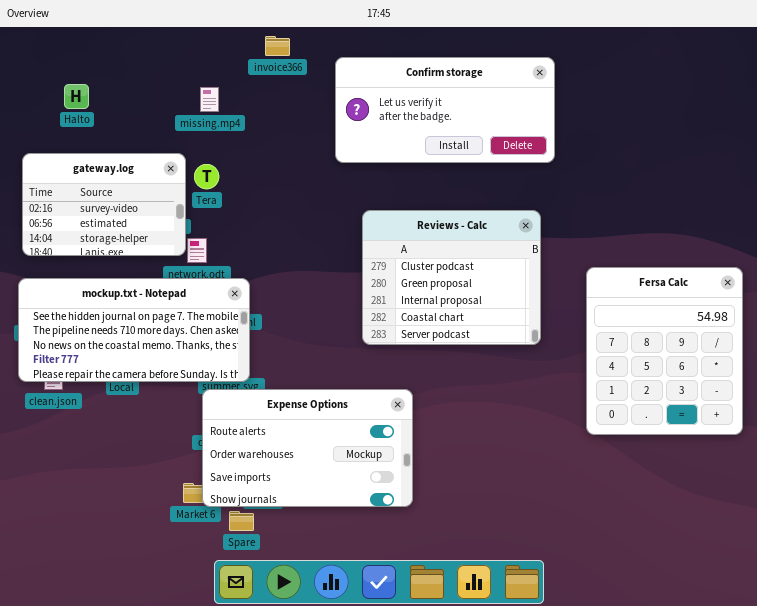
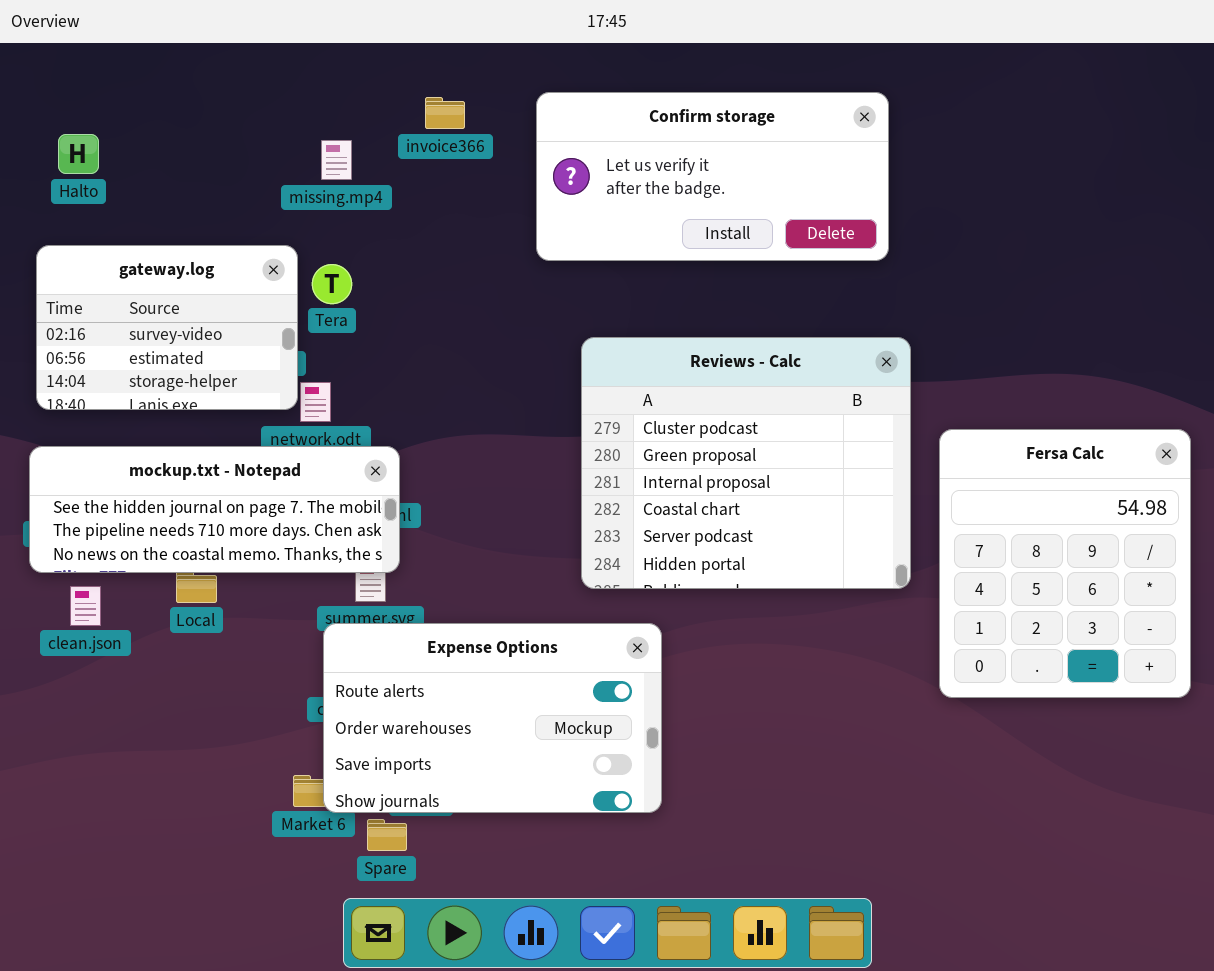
invoice366: [265,36,290,56] -> [425,97,465,129], moved
Halto: [64,84,89,109] -> [58,134,99,174], moved
Reviews - Calc: [362,210,541,345] -> [581,337,911,589], resized
mockup.txt - Notepad: [18,278,250,382] -> [29,446,400,573], resized

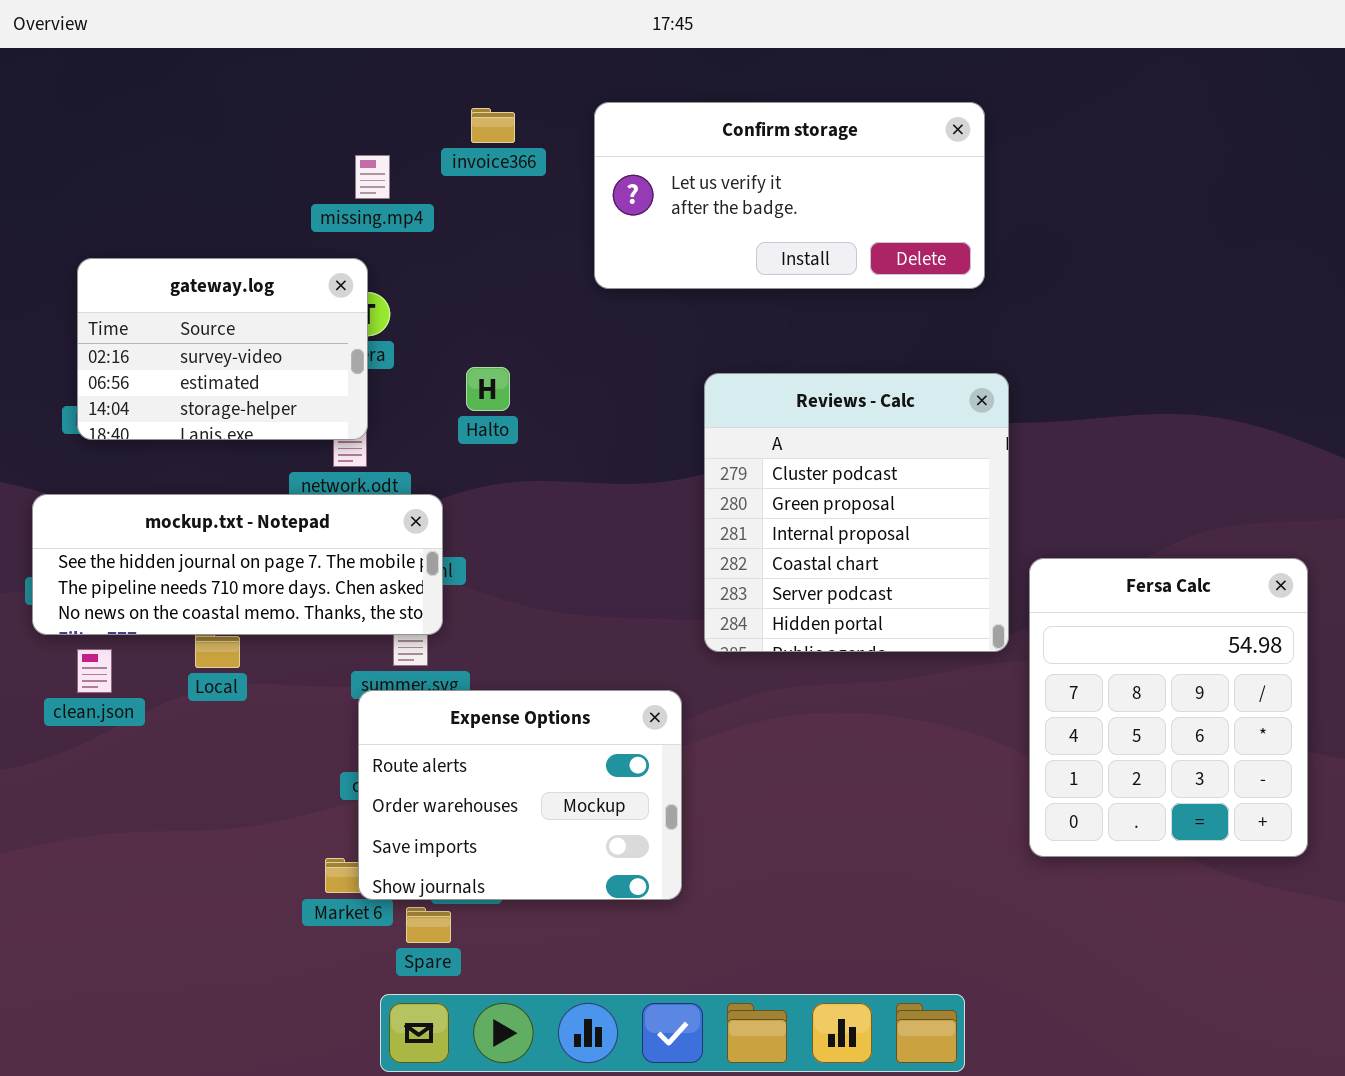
Halto: [58,134,99,174] -> [466,367,510,411], moved
gateway.log: [36,245,298,410] -> [77,258,368,440], moved
Reviews - Calc: [581,337,911,589] -> [704,373,1009,652], resized
Fersa Calc: [939,429,1191,698] -> [1029,558,1308,857], moved
Expense Options: [323,623,662,813] -> [358,690,682,900], resized

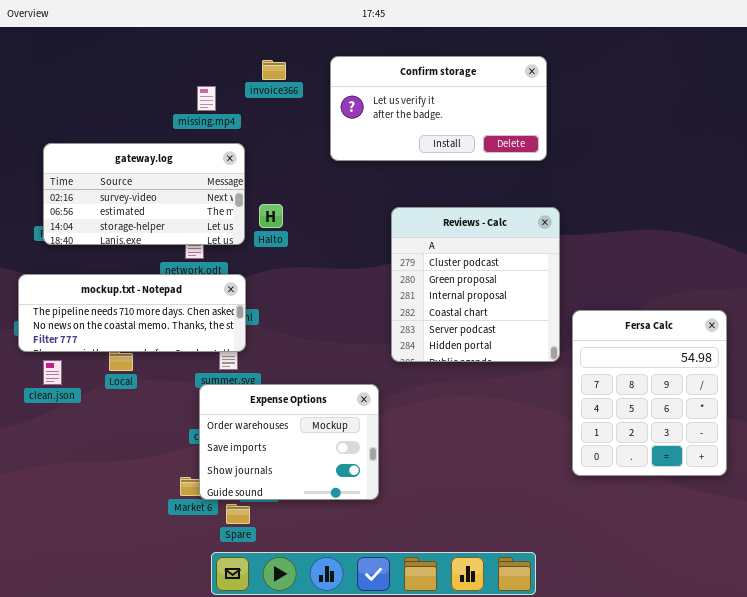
gateway.log: [77,258,368,440] -> [43,143,245,245], resized
mockup.txt - Notepad: [32,494,443,635] -> [18,274,246,352], scrolled down 1 row
Expense Options: [358,690,682,900] -> [199,384,379,500], scrolled down 1 row

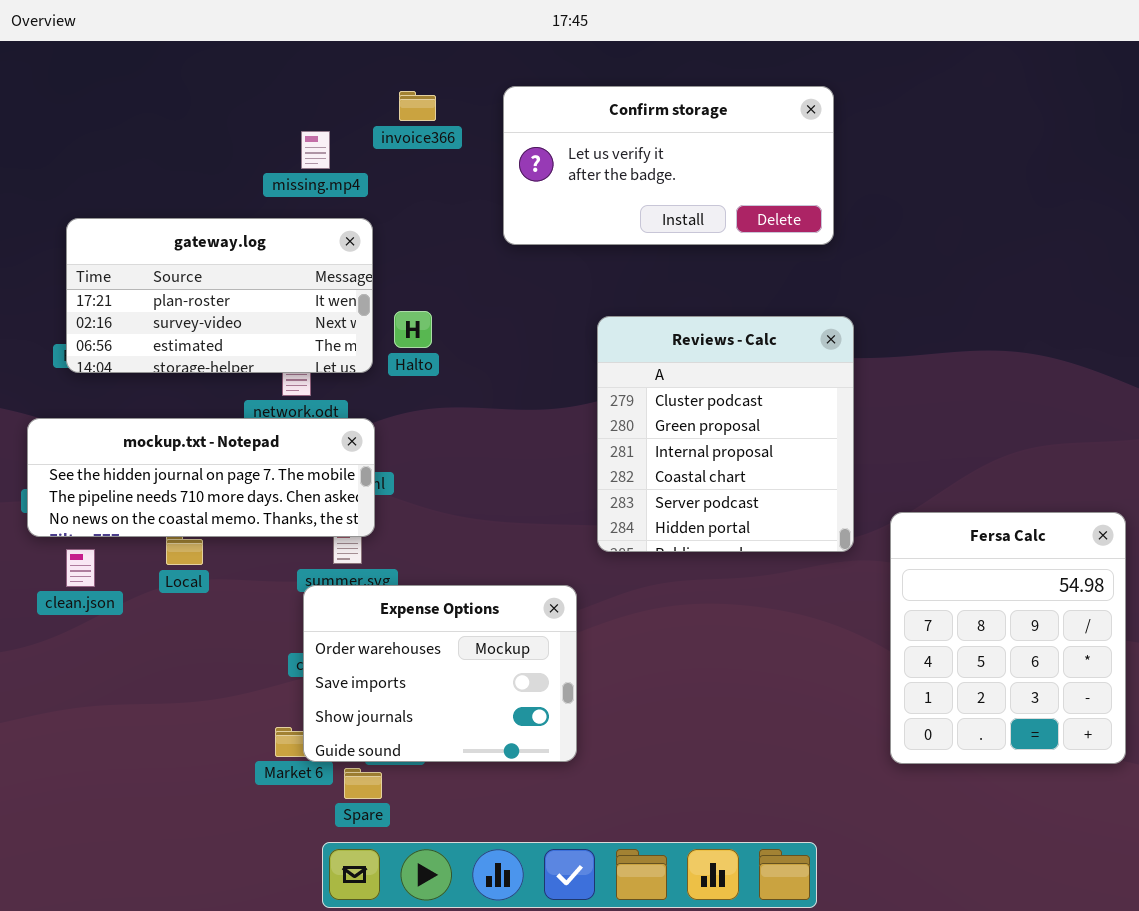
gateway.log: [43,143,245,245] -> [66,218,373,373], scrolled up 1 row
mockup.txt - Notepad: [18,274,246,352] -> [27,418,375,537], scrolled up 1 row
Fersa Calc: [572,310,727,476] -> [890,512,1126,764], moved

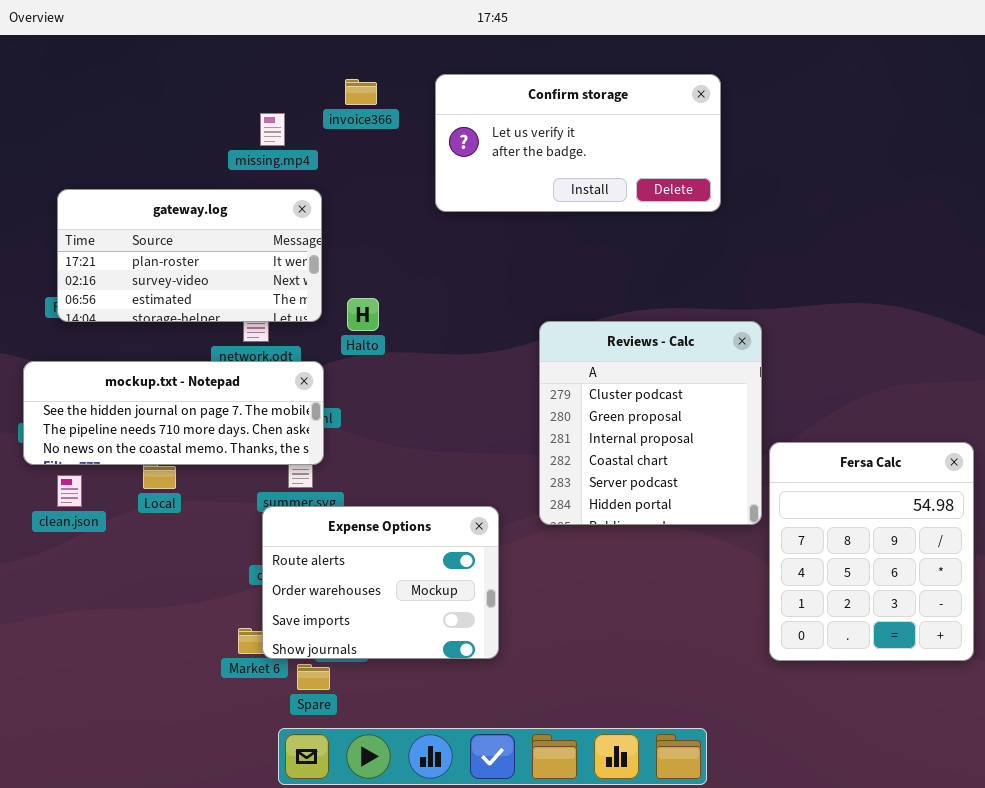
Halto: [394,311,432,348] -> [347,298,379,331], moved
Reviews - Calc: [597,316,854,552] -> [539,321,762,525], moved
Expense Options: [303,585,577,762] -> [262,506,499,659], scrolled up 1 row

